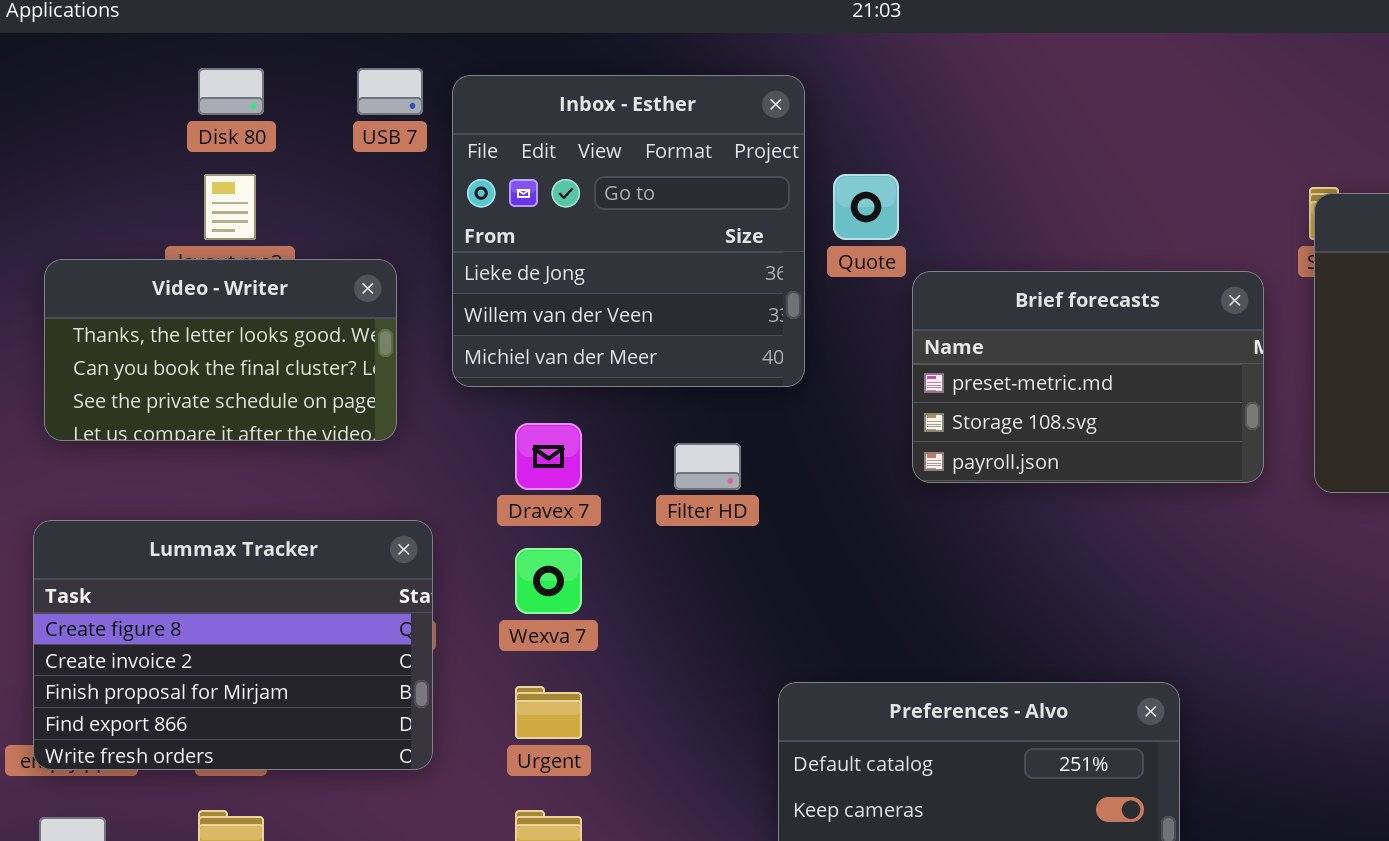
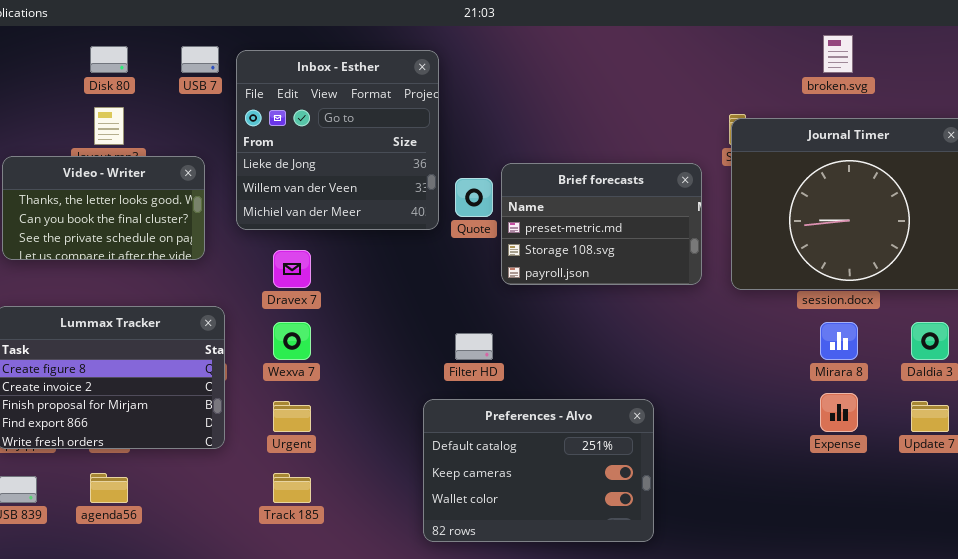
Quote: [833,174,899,240] -> [455,178,493,217], moved
Filter HD: [674,443,741,490] -> [455,333,493,360], moved

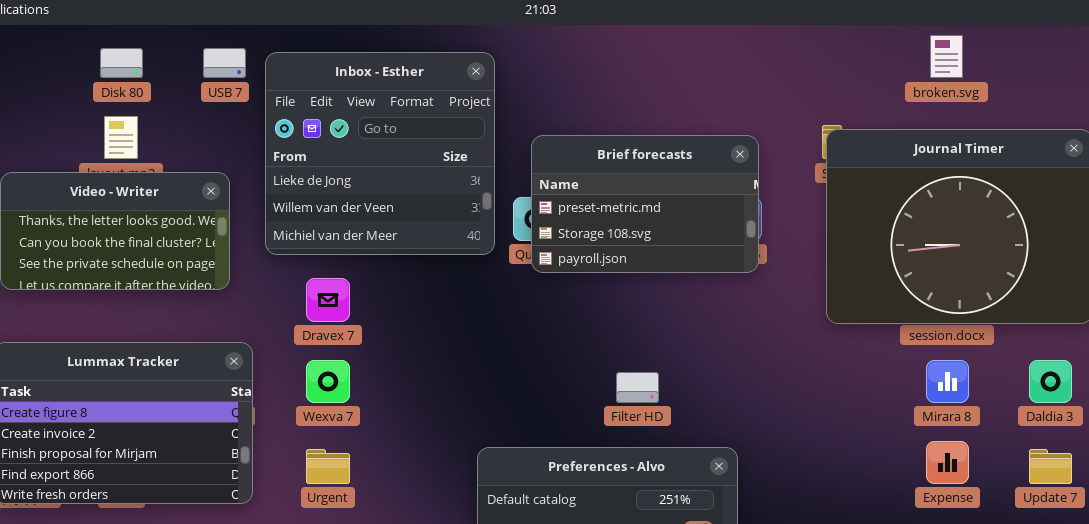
Brief forecasts: [501,163,702,285] -> [531,135,759,273], moved
Filter HD: [455,333,493,360] -> [616,372,659,403], moved

